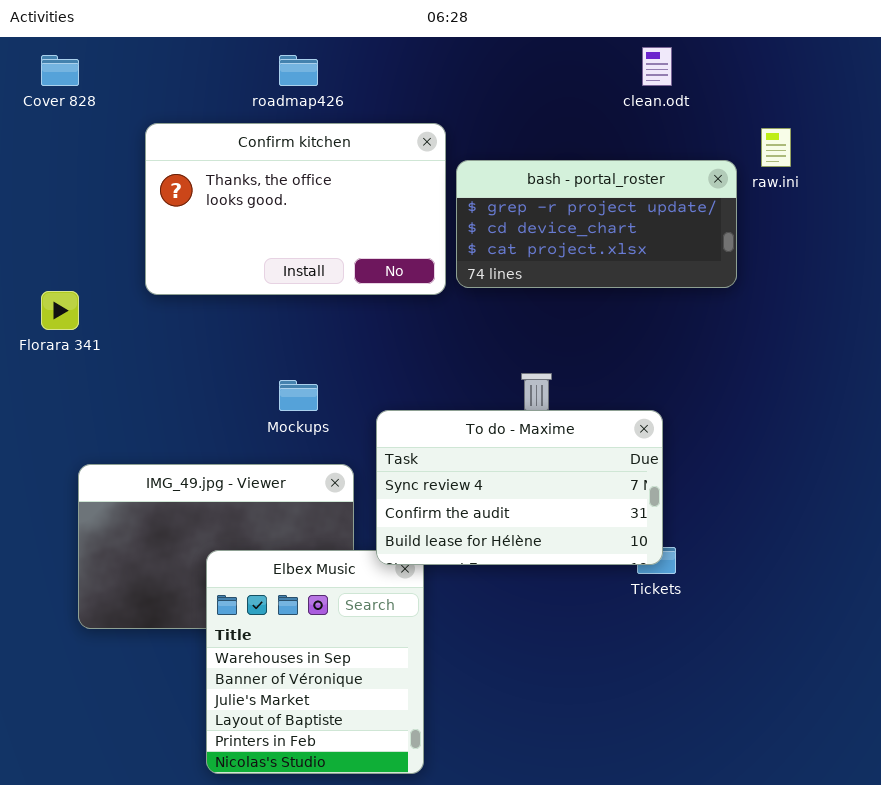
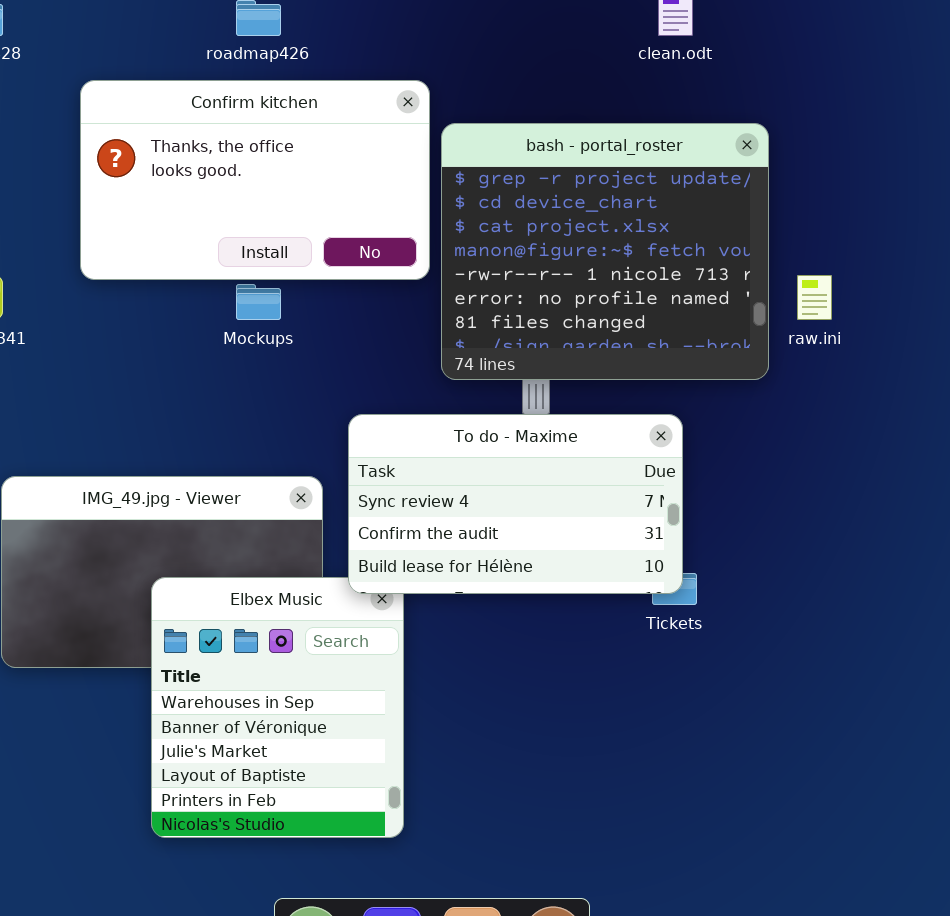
raw.ini: [761,128,791,167] -> [797,275,832,320], moved
bash - portal_roster: [456,160,737,288] -> [441,123,769,380], resized
Mockups: [279,380,318,411] -> [236,284,281,320], moved

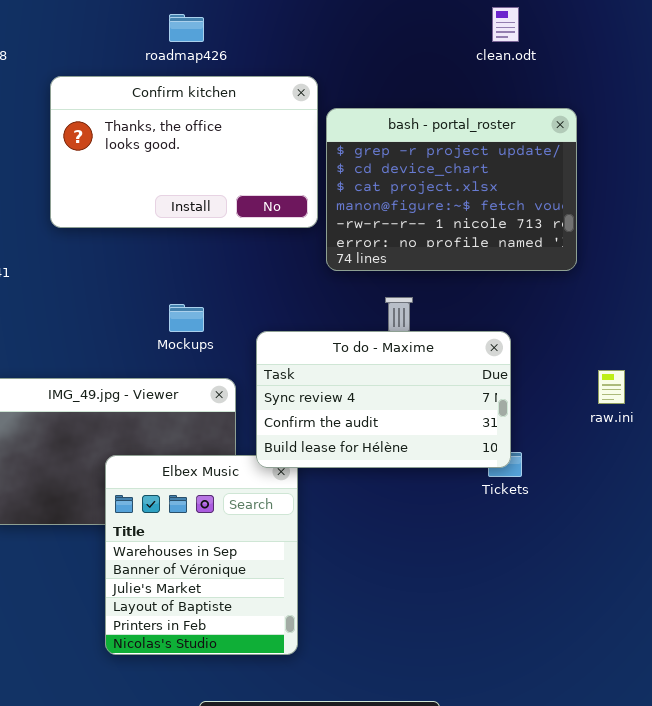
bash - portal_roster: [441,123,769,380] -> [326,108,577,271], resized
raw.ini: [797,275,832,320] -> [598,370,625,404], moved
Mockups: [236,284,281,320] -> [169,304,204,332], moved

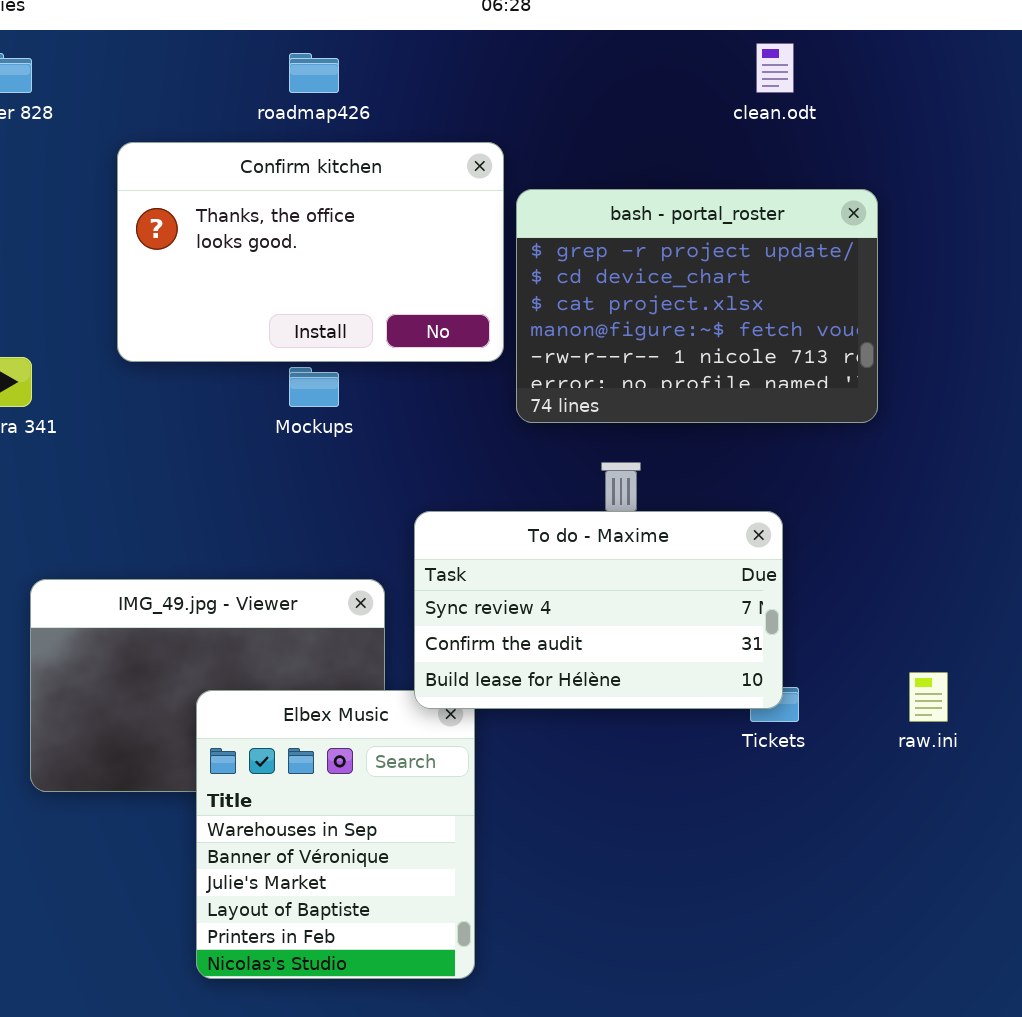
Mockups: [169,304,204,332] -> [289,367,339,407], moved
raw.ini: [598,370,625,404] -> [909,672,948,722], moved

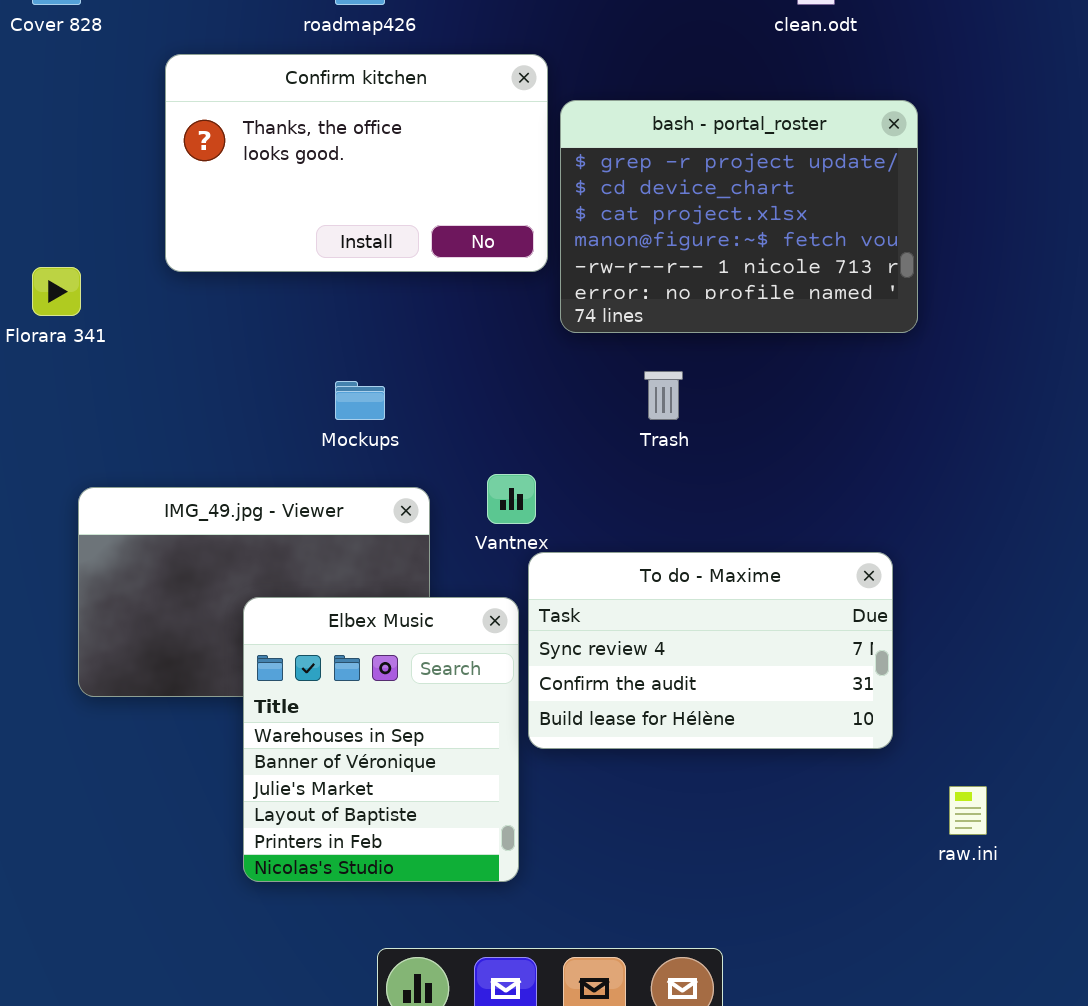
Mockups: [289,367,339,407] -> [335,381,385,420], moved
To do - Maxime: [414,511,783,709] -> [528,552,893,749], moved
raw.ini: [909,672,948,722] -> [949,786,987,835], moved

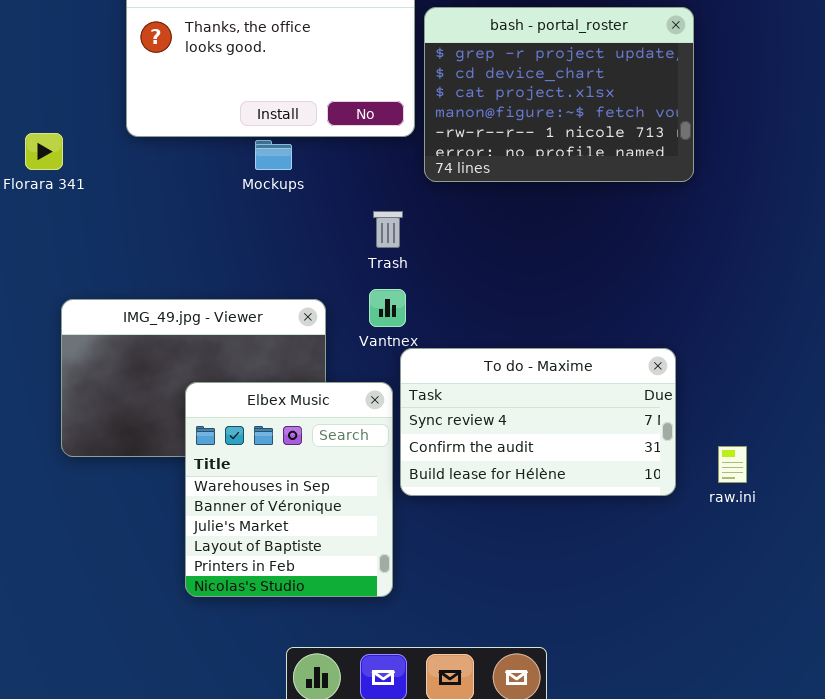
Trash: [644,371,683,420] -> [373,211,403,248], moved
Mockups: [335,381,385,420] -> [255,140,292,170], moved
raw.ini: [949,786,987,835] -> [718,446,747,483], moved

